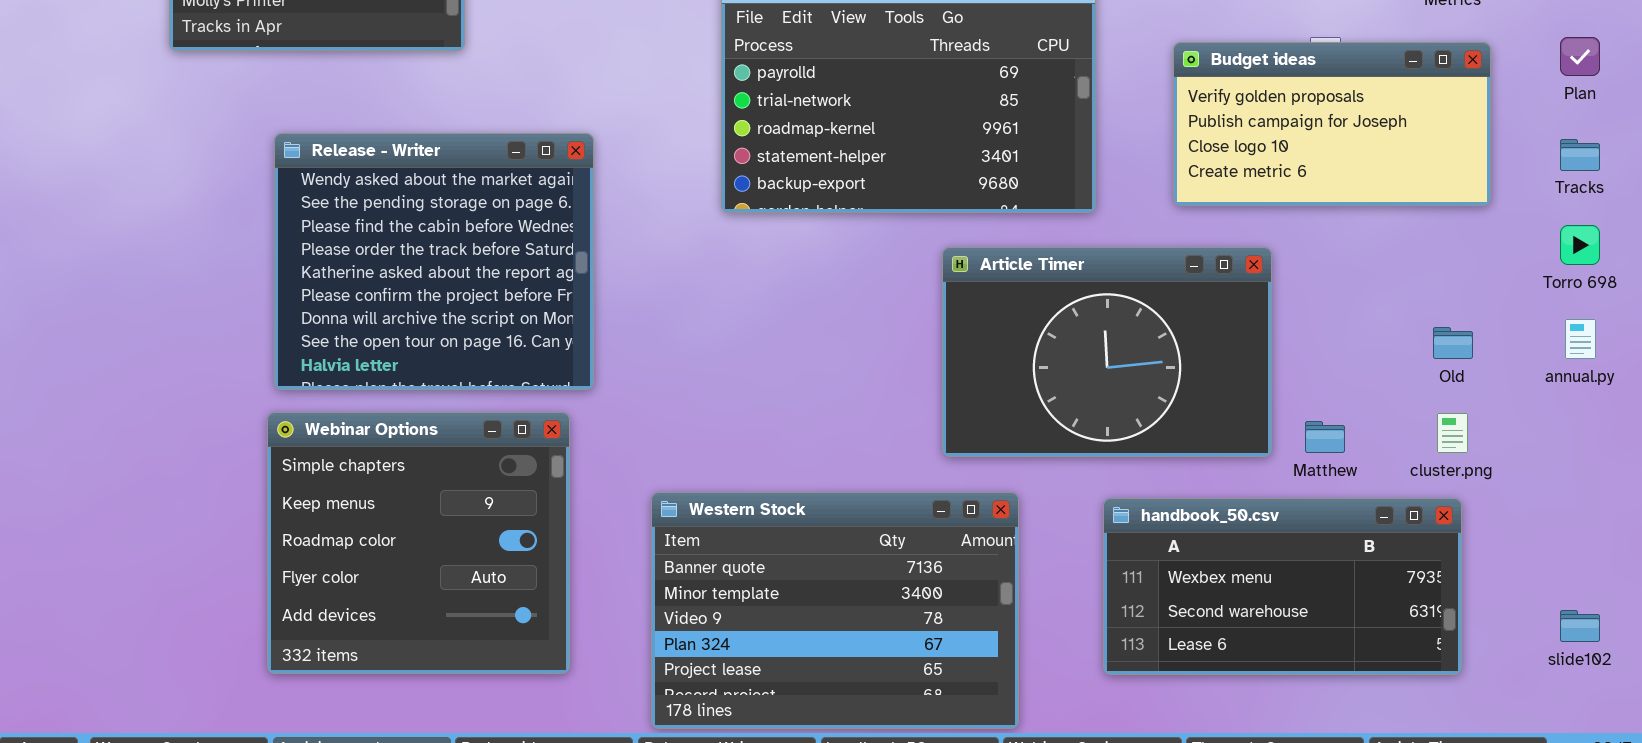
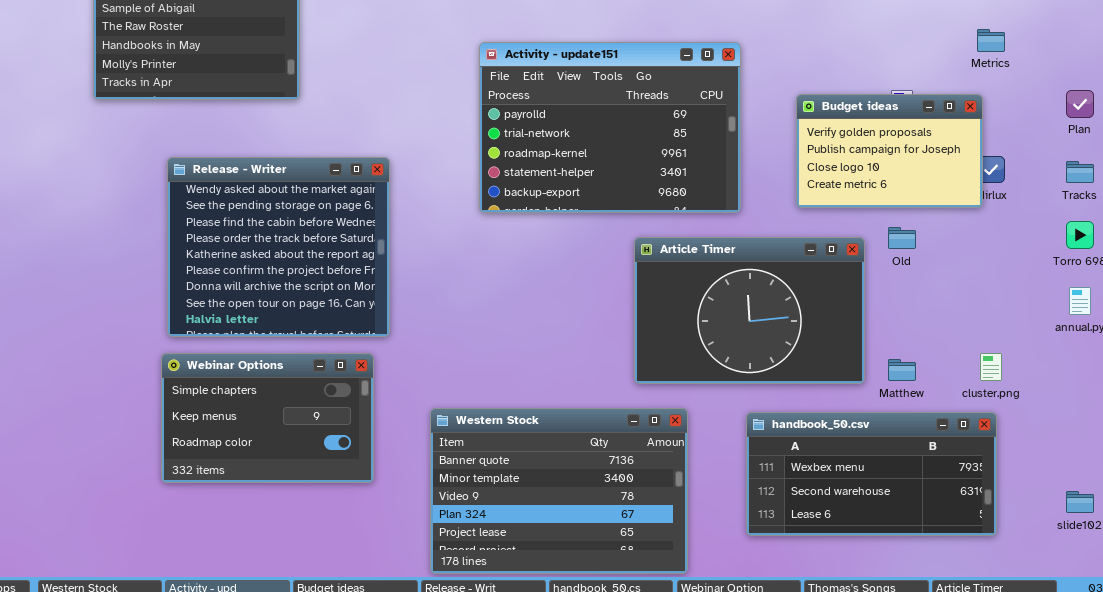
Budget ideas: [1173,42,1491,206] -> [796,94,983,208], resized
Old: [1433,327,1473,359] -> [888,227,916,249], moved
Webinar Options: [267,412,570,674] -> [161,353,374,483], resized

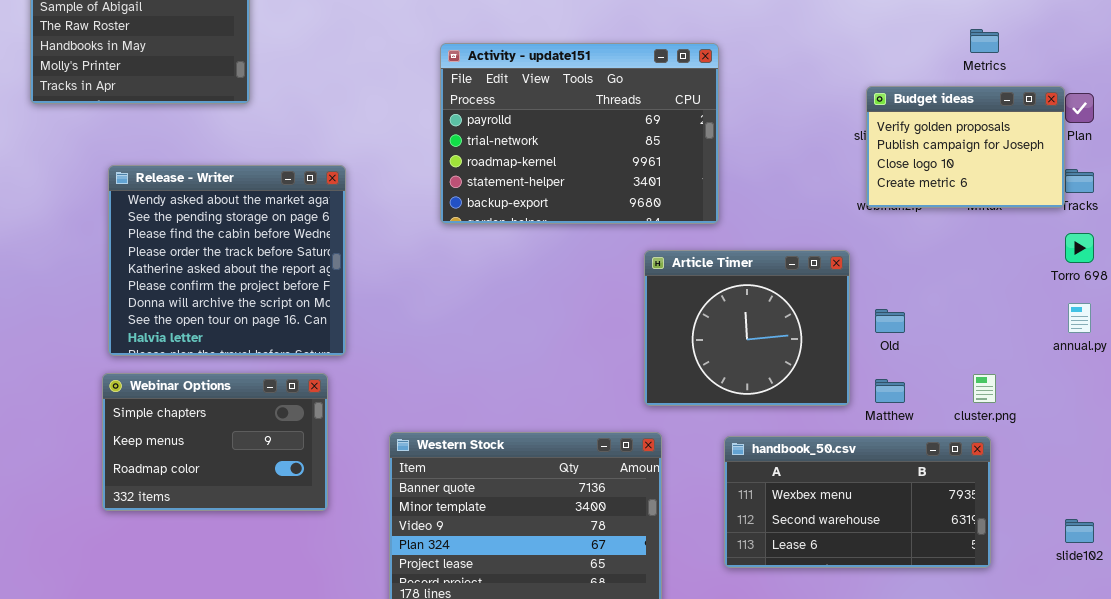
Budget ideas: [796,94,983,208] -> [866,86,1065,208], moved
Old: [888,227,916,249] -> [875,309,905,333], moved
Article Timer: [634,237,865,384] -> [644,250,850,406], resized

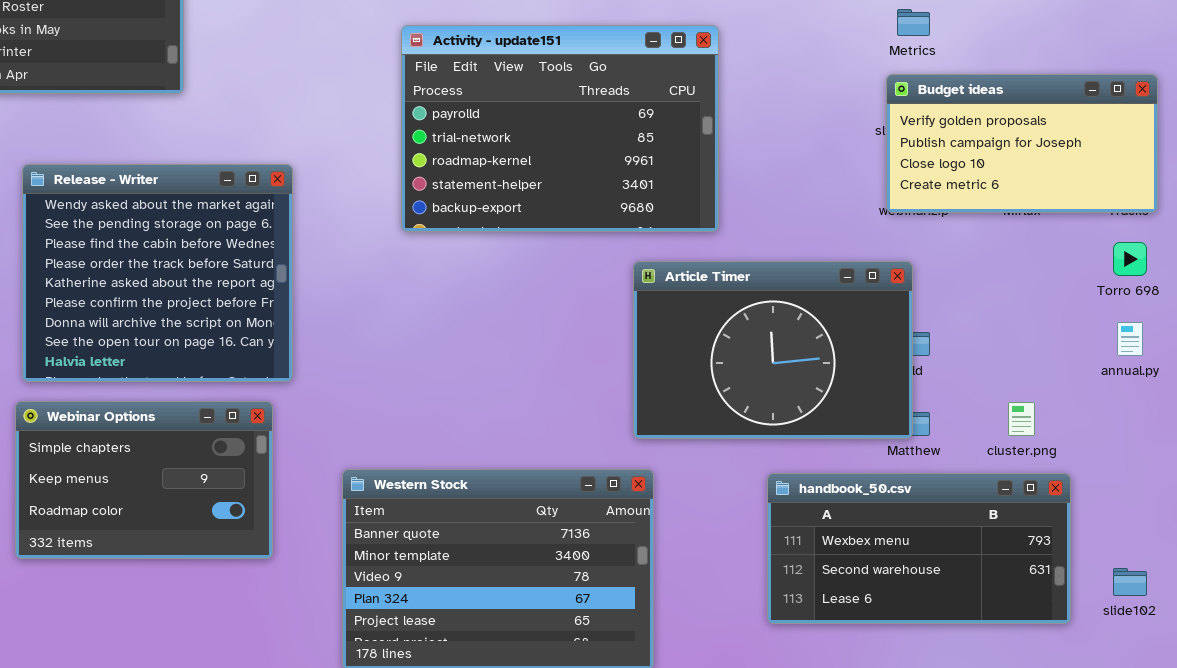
Metrics: [970,29,999,53] -> [897,9,930,36], moved
Budget ideas: [866,86,1065,208] -> [886,74,1158,213], resized
Article Timer: [644,250,850,406] -> [633,261,913,439], resized
handbook_50.csv: [724,436,991,568] -> [767,473,1071,624], moved

